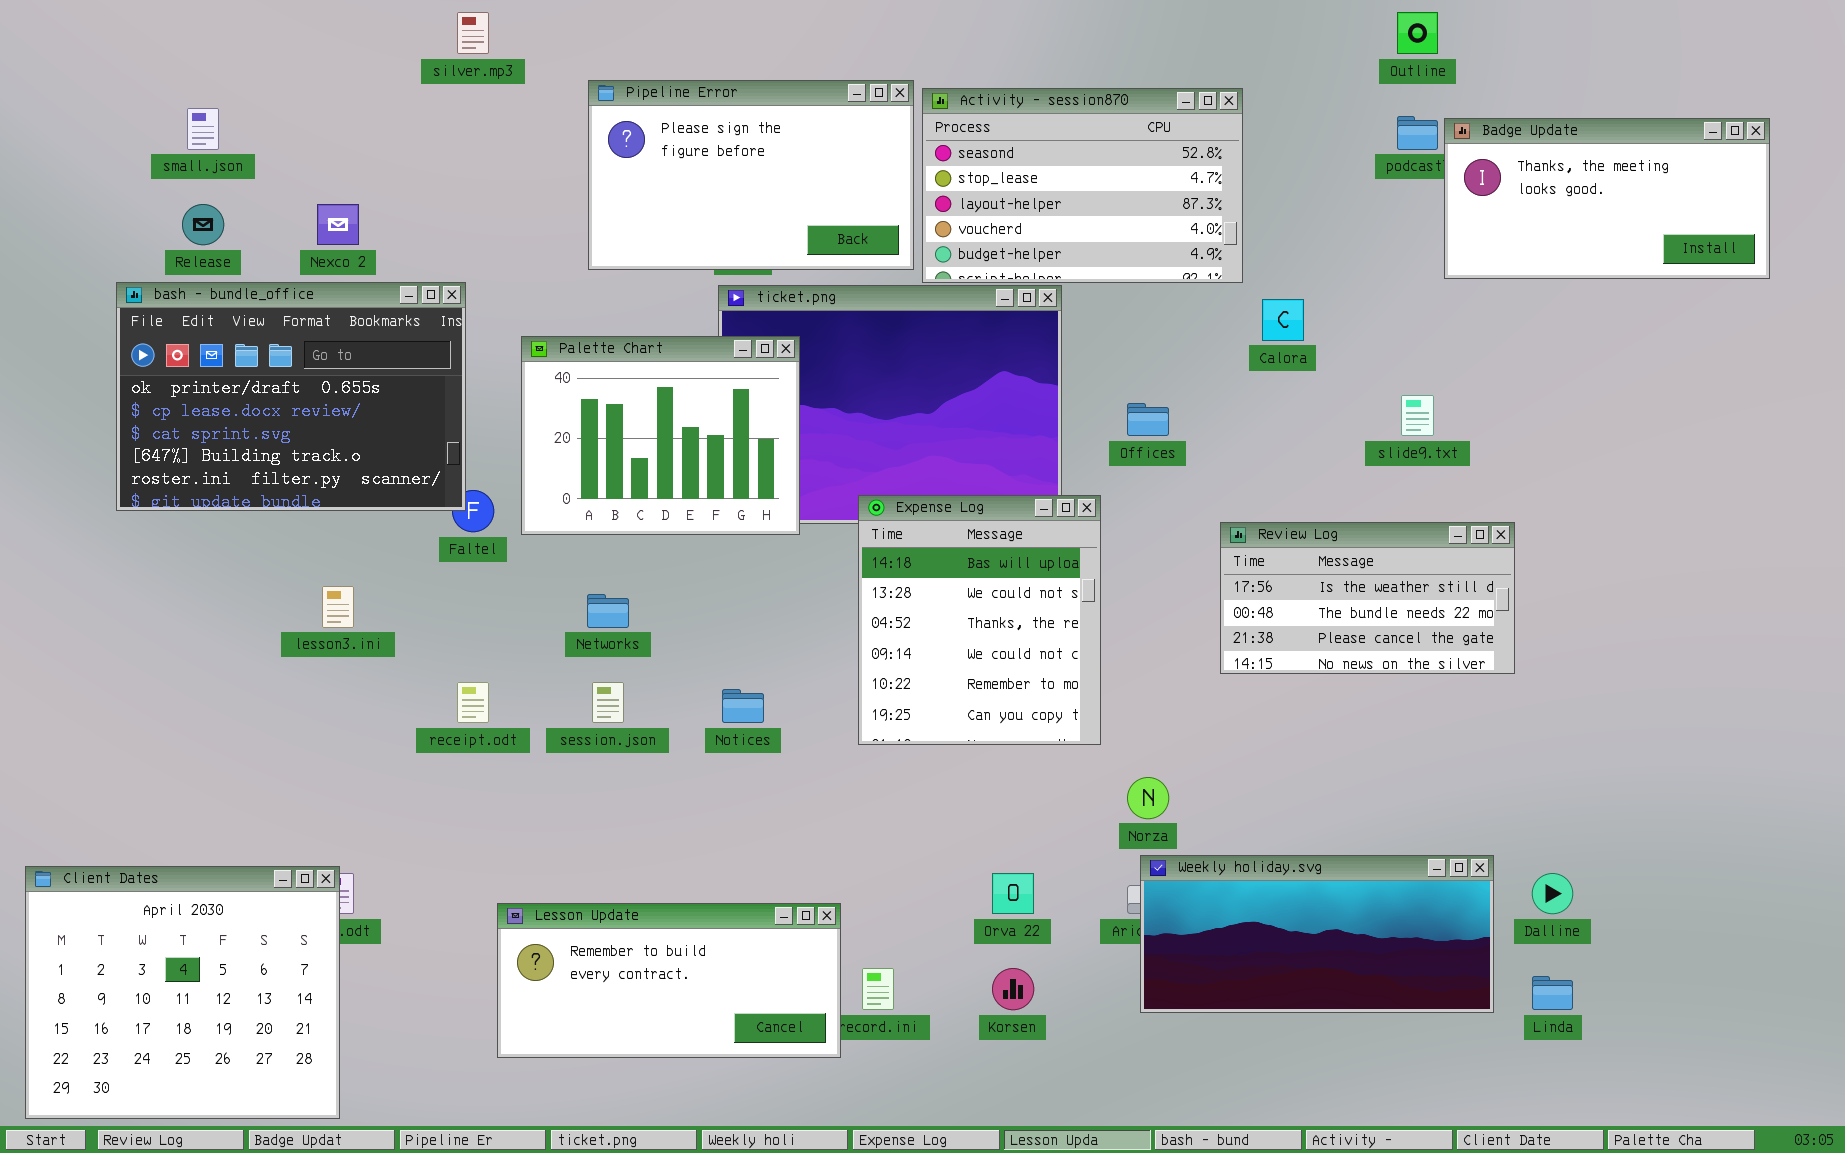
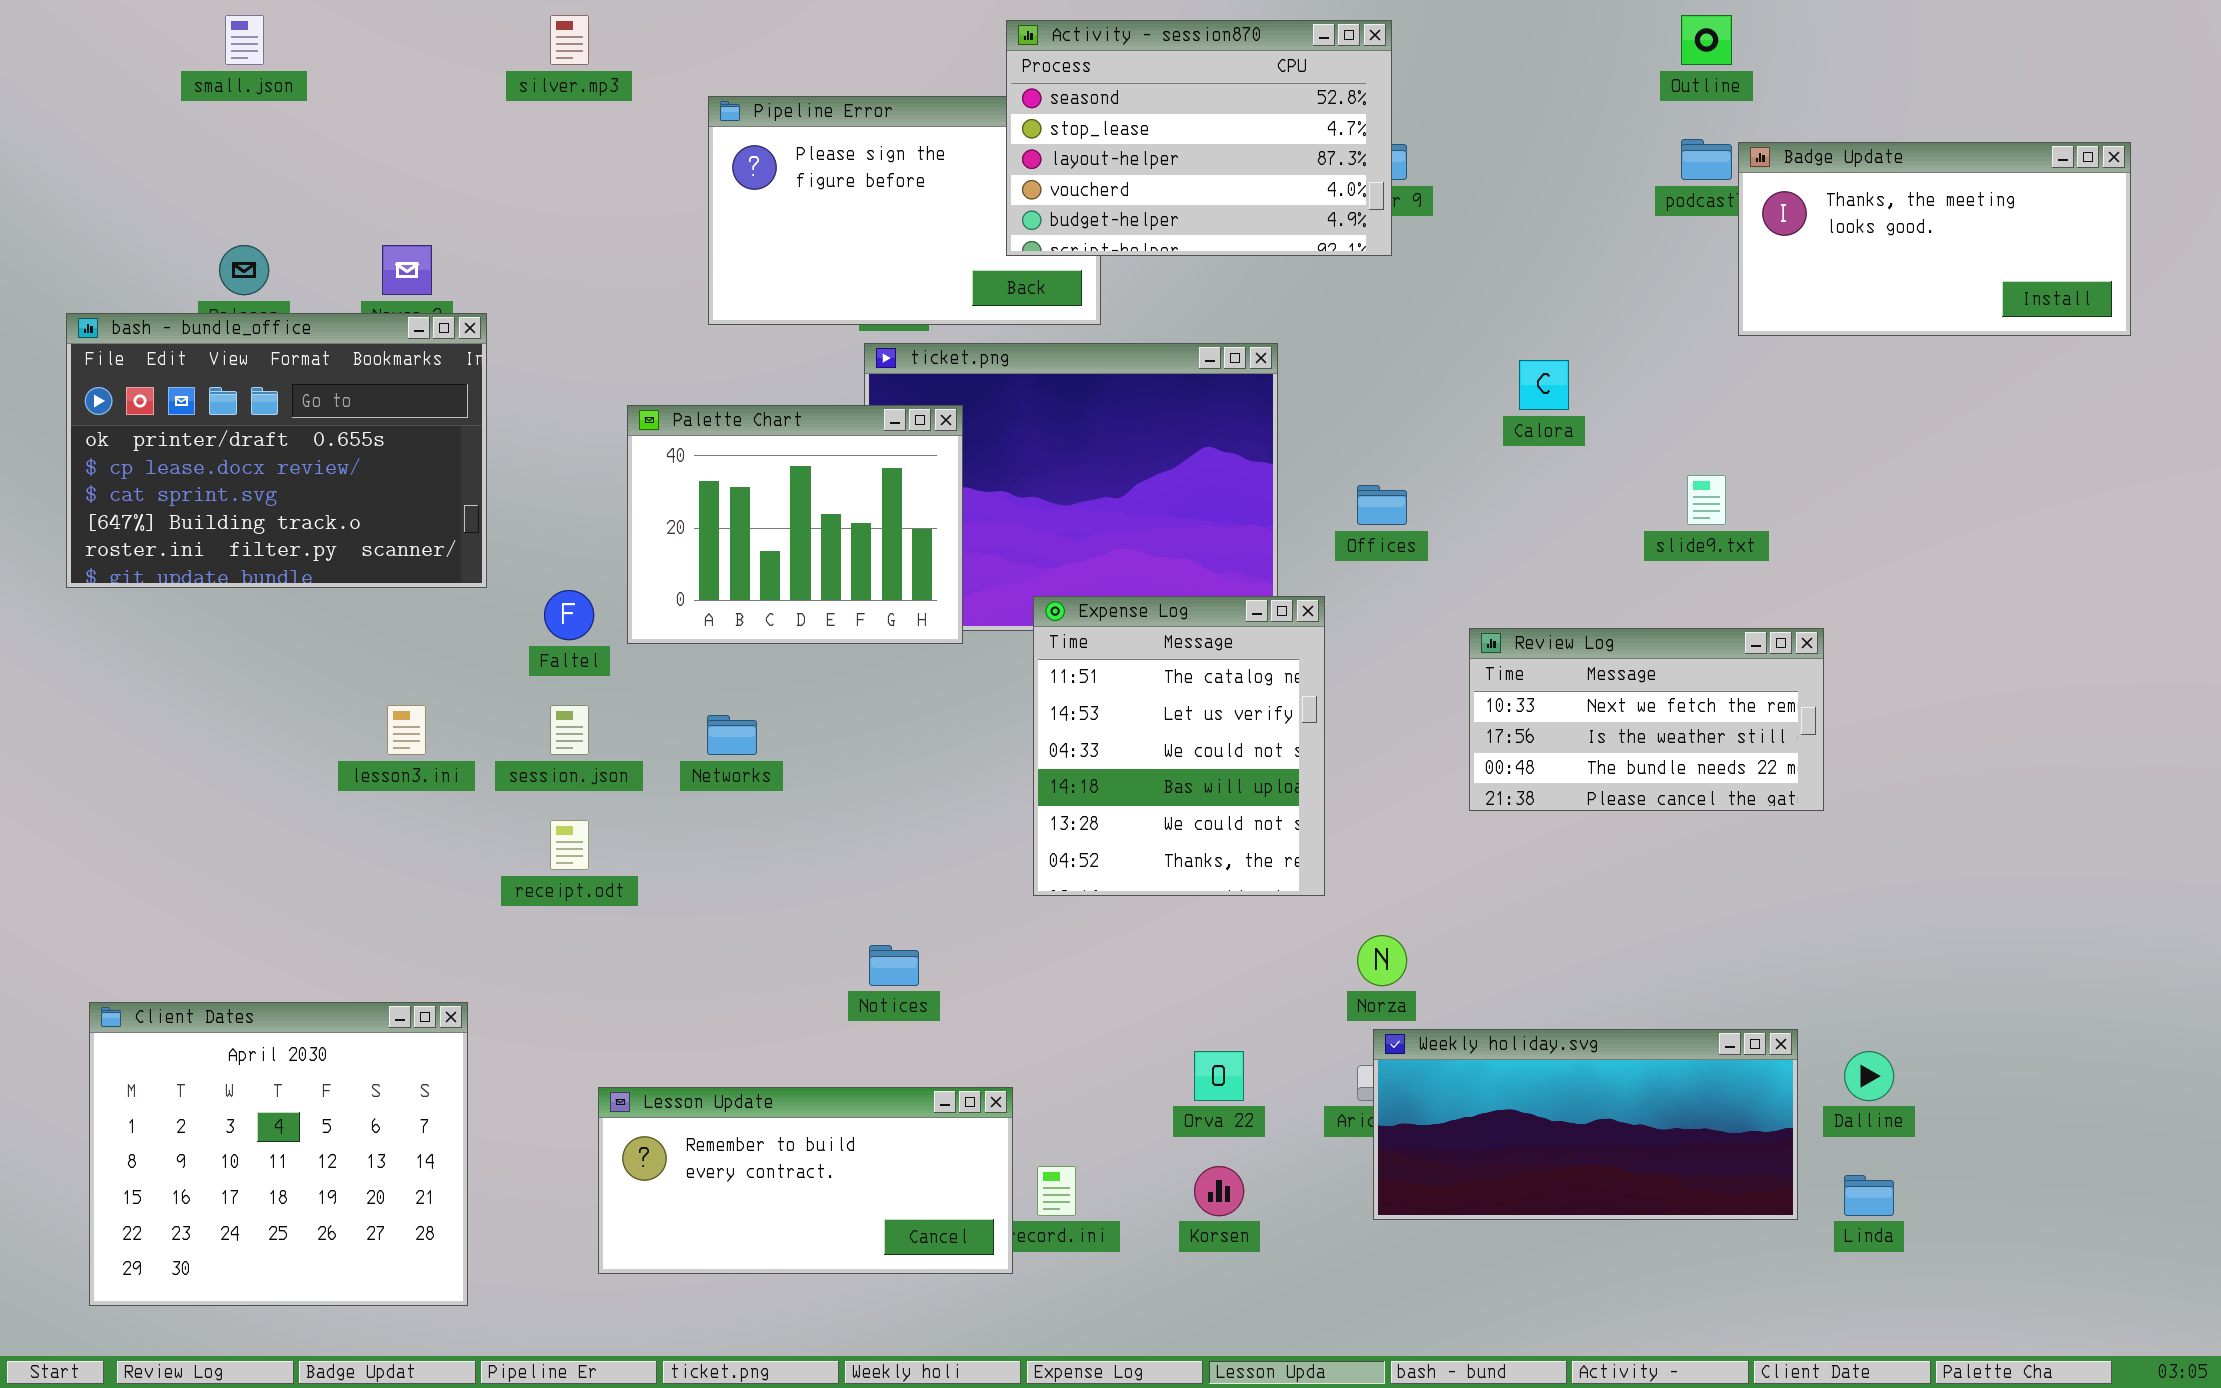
Activity - session870: [922,88,1243,283] -> [1006,20,1392,256], moved
small.json: [187,108,219,150] -> [225,15,264,65], moved
bash - bundle_office: [116,282,466,511] -> [66,313,487,588], moved
Expense Log: [858,495,1101,745] -> [1033,596,1325,896], scrolled up 3 rows
Review Log: [1220,522,1515,674] -> [1469,628,1824,811], scrolled up 1 row
session.json: [592,682,624,723] -> [550,705,589,755], moved
Notices: [722,689,764,723] -> [869,945,919,986], moved
Client Dates: [25,866,340,1119] -> [89,1002,468,1306], moved

